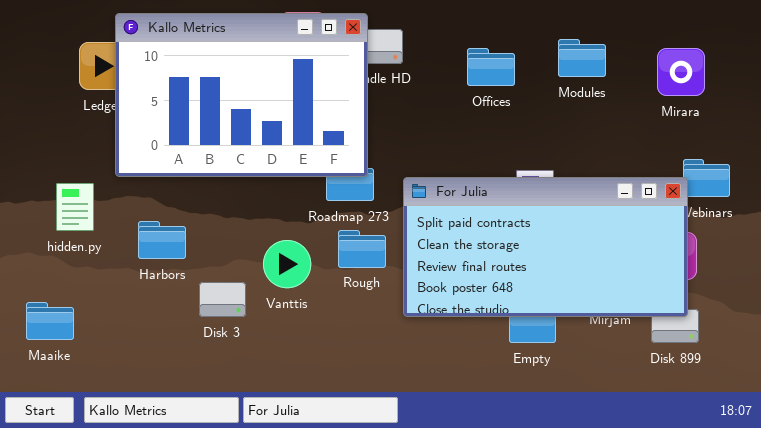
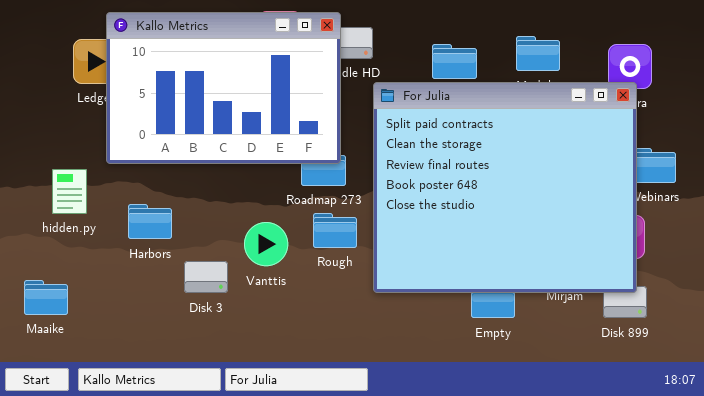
For Julia: [403,177,688,317] -> [373,82,637,293], resized

